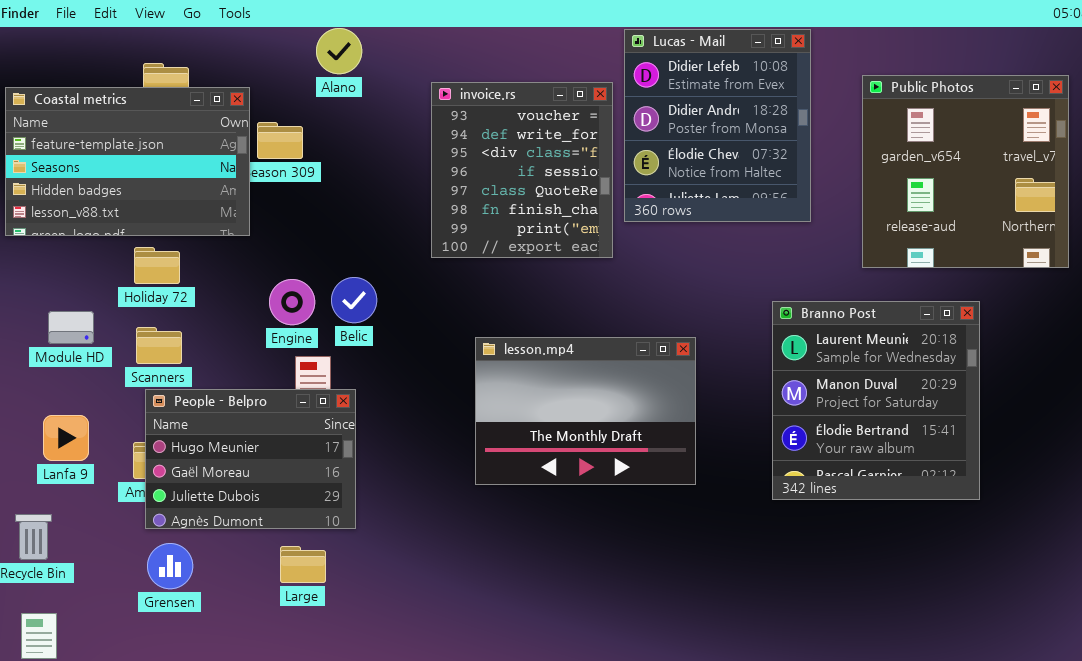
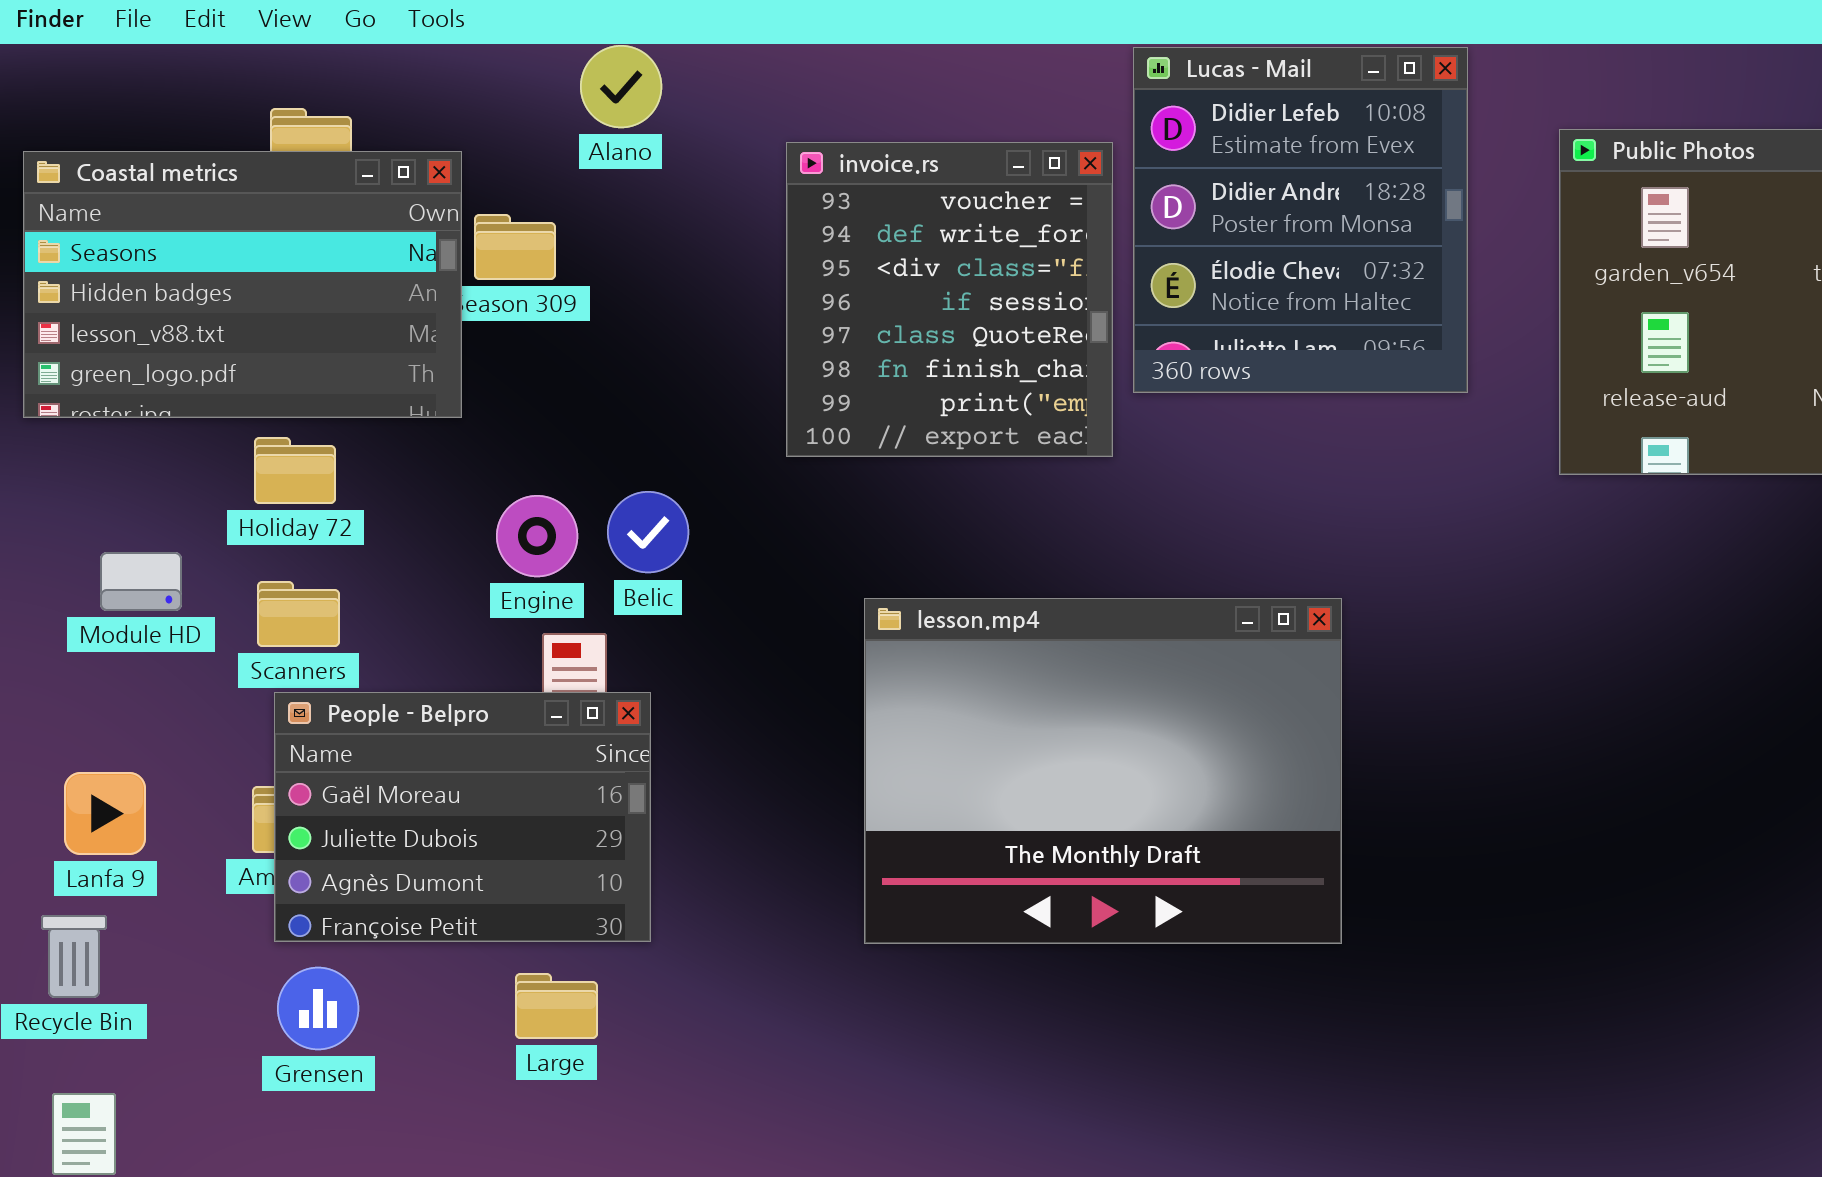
Coastal metrics: [5,87,250,236] -> [23,151,462,418], scrolled down 1 row
Branno Post: [772,301,980,500] -> none, closed
lesson.mp4: [475,337,696,485] -> [864,598,1342,944], resized
People - Belpro: [145,389,356,529] -> [274,692,651,942], scrolled down 1 row
Lanfa 9: [43,415,89,461] -> [64,772,146,855], moved

